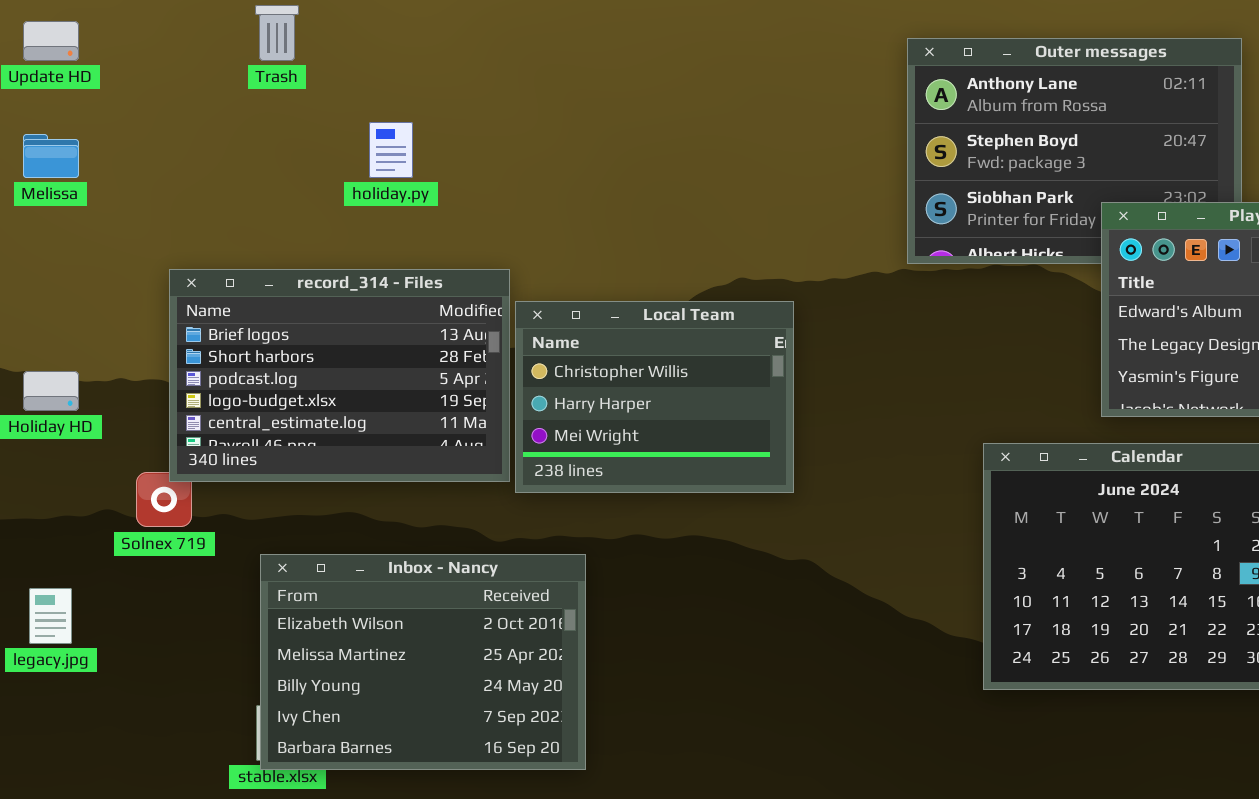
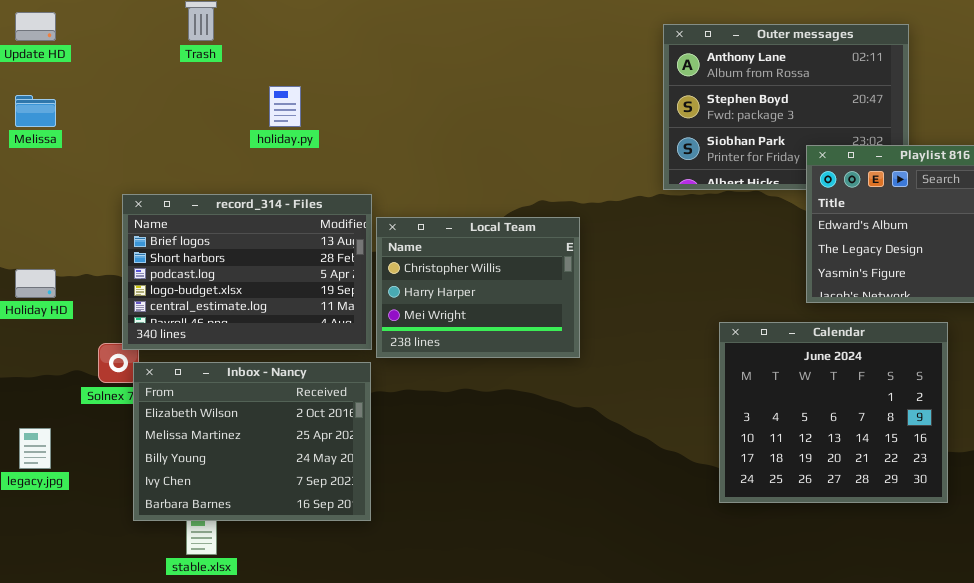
Inbox - Nancy: [260,554,586,770] -> [133,362,371,521], moved

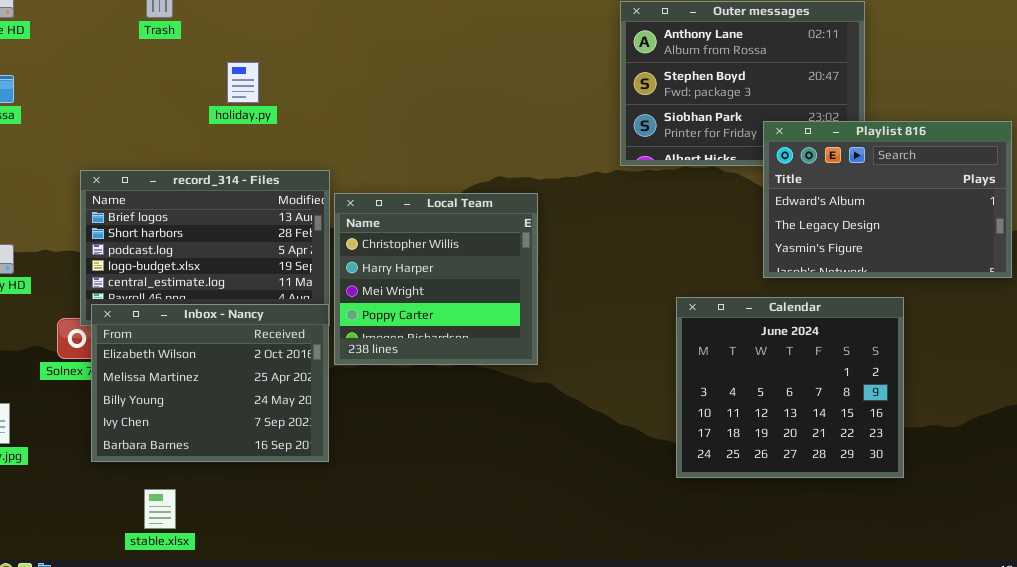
Local Team: [376,217,580,358] -> [334,193,538,365], resized
Inbox - Nancy: [133,362,371,521] -> [91,304,329,462], moved

